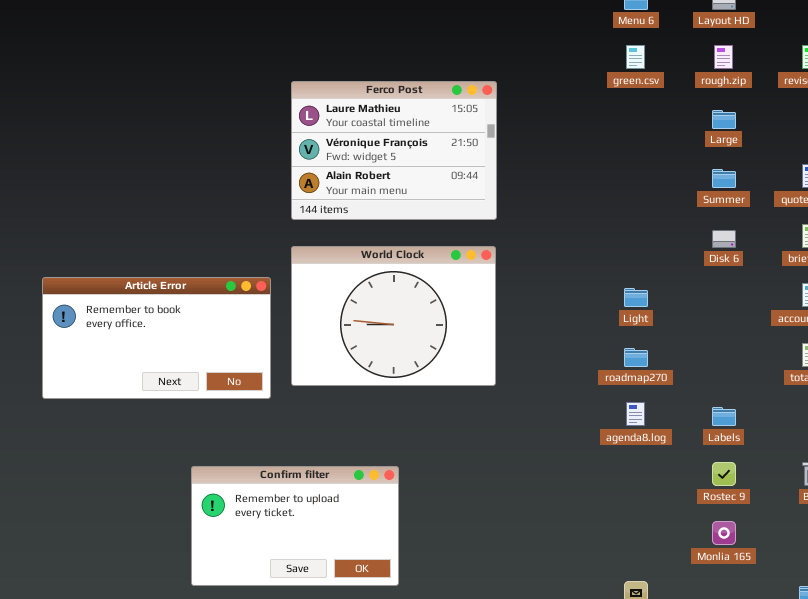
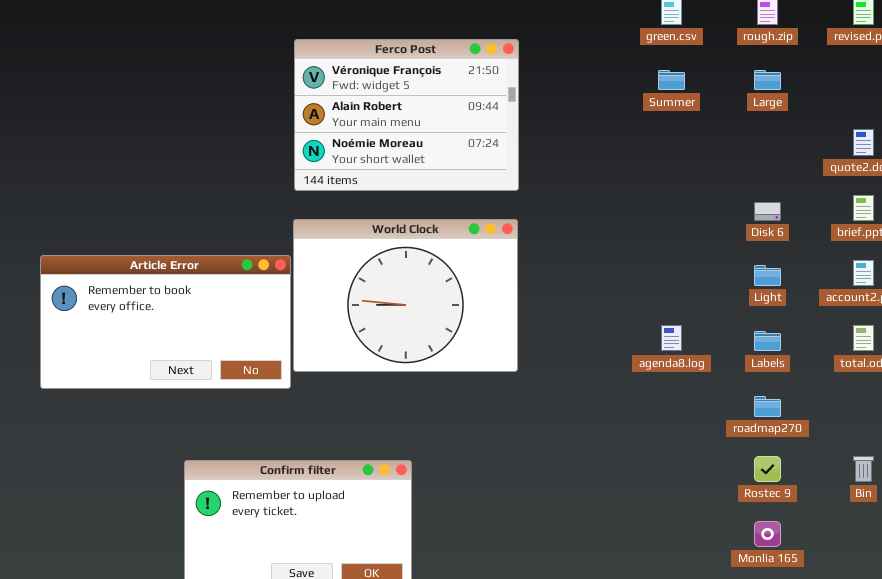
Ferco Post: [291,81,497,220] -> [294,39,519,191], scrolled down 1 row
Summer: [712,169,736,188] -> [658,70,685,90], moved
Article Error: [42,277,271,399] -> [40,255,291,389], moved
Light: [624,288,648,307] -> [754,265,781,286], moved
roadmap270: [624,348,648,367] -> [754,396,781,417], moved
agenda8.log: [626,402,645,426] -> [661,325,682,351], moved
Labels: [712,407,736,426] -> [754,331,781,351], moved

